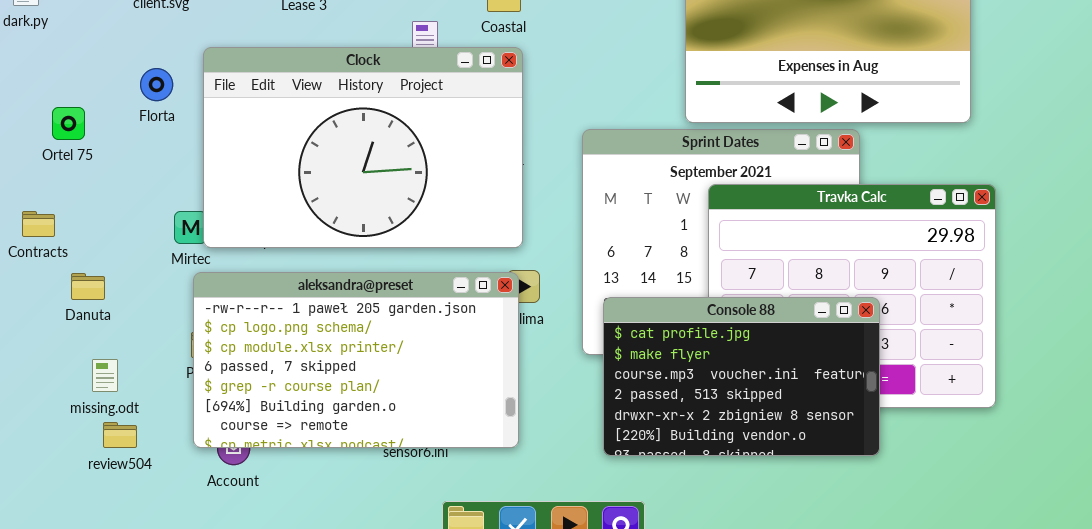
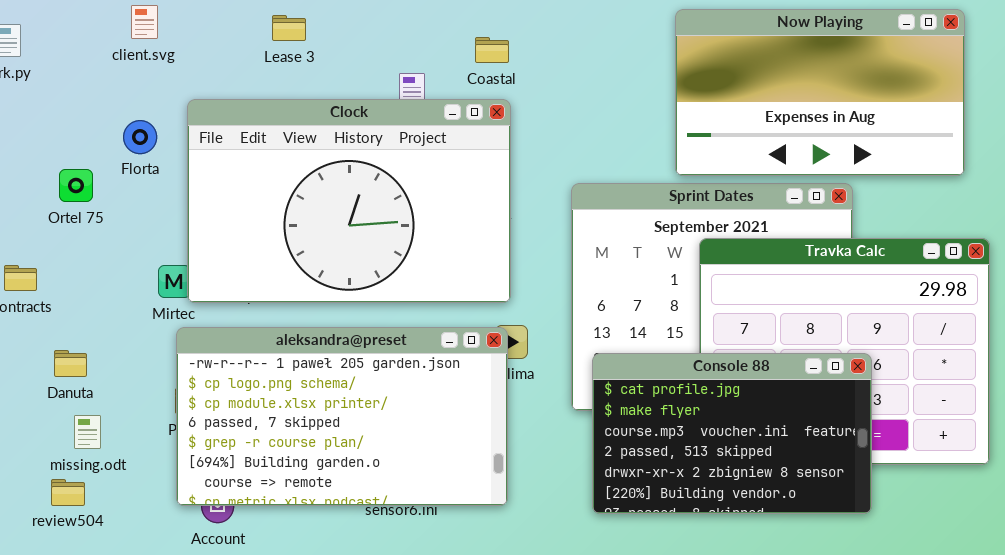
Ortel 75: [52,107,85,140] -> [59,169,93,202], moved
Danuta: [71,273,105,300] -> [54,350,87,377], moved
review504: [103,422,137,448] -> [51,479,85,506], moved

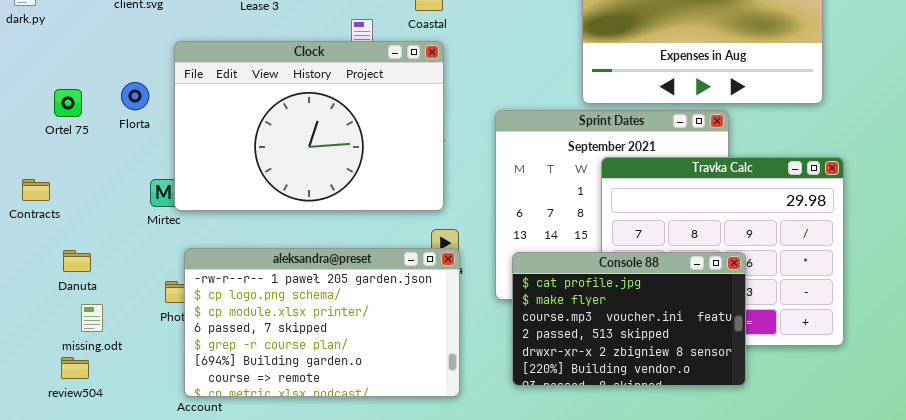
Florta: [123,120,157,154] -> [121,82,149,110], moved
Ortel 75: [59,169,93,202] -> [54,89,82,117], moved
aleksandra@preset: [176,327,508,506] -> [184,248,460,397], moved

